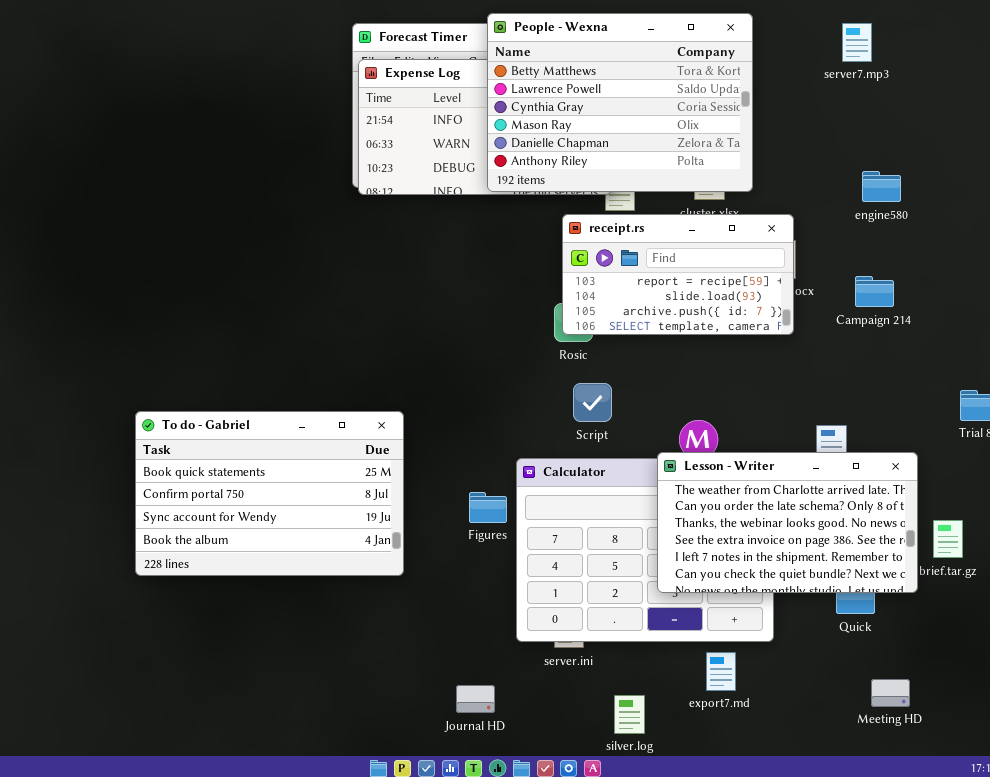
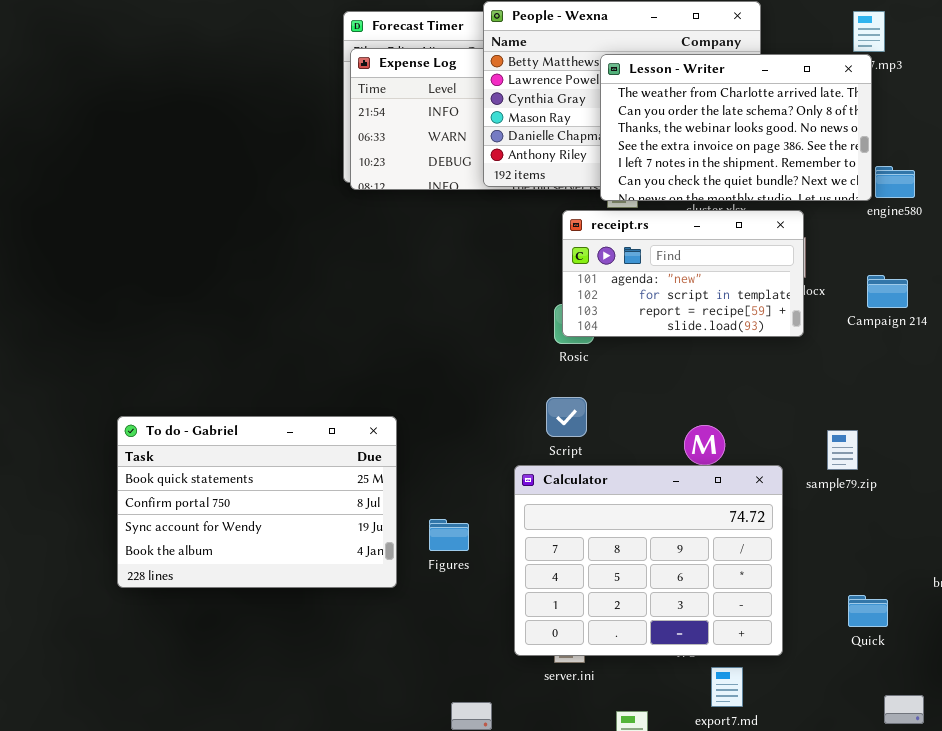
receipt.rs: [562,214,794,335] -> [562,210,804,337], scrolled up 2 rows
Script: [573,383,612,422] -> [546,397,587,437], moved
Lesson - Writer: [657,452,918,593] -> [600,54,872,201], moved
Figures: [469,492,507,523] -> [429,519,469,551], moved

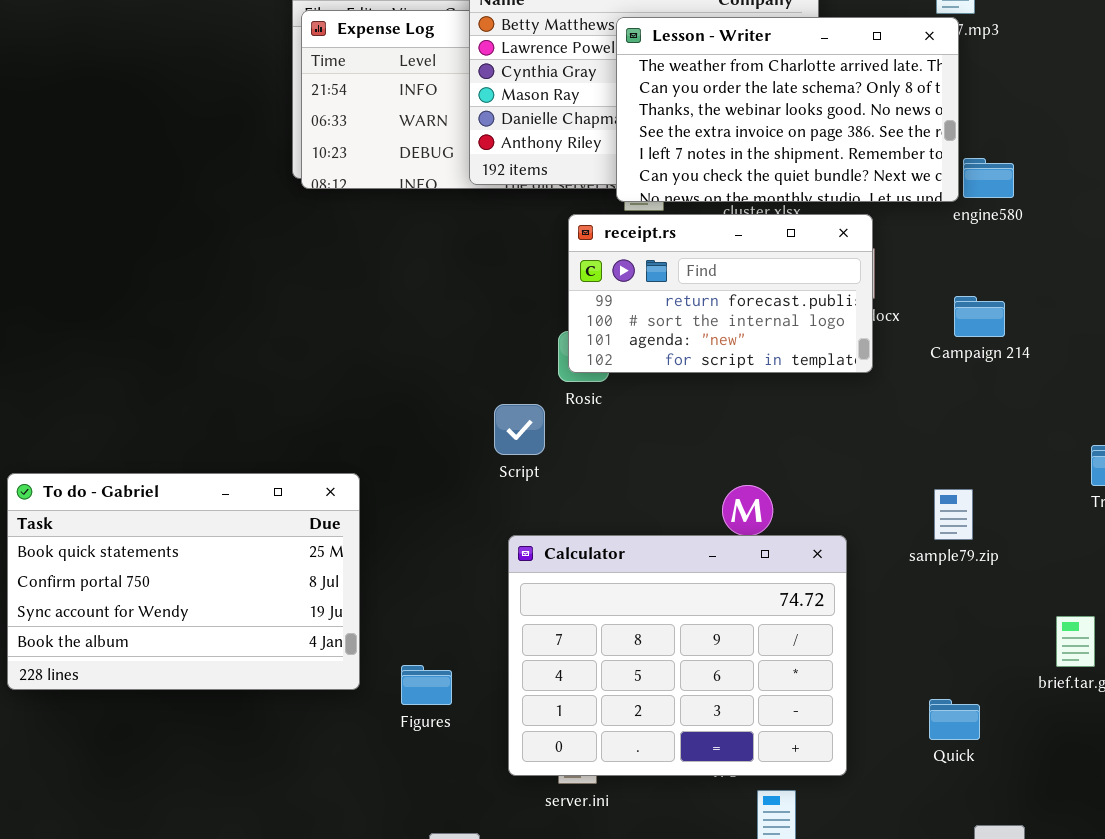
receipt.rs: [562,210,804,337] -> [568,214,873,373], scrolled up 2 rows
Script: [546,397,587,437] -> [494,404,545,455], moved
sample79.zip: [827,430,858,470] -> [934,489,973,540], moved
Figures: [429,519,469,551] -> [401,665,452,705], moved

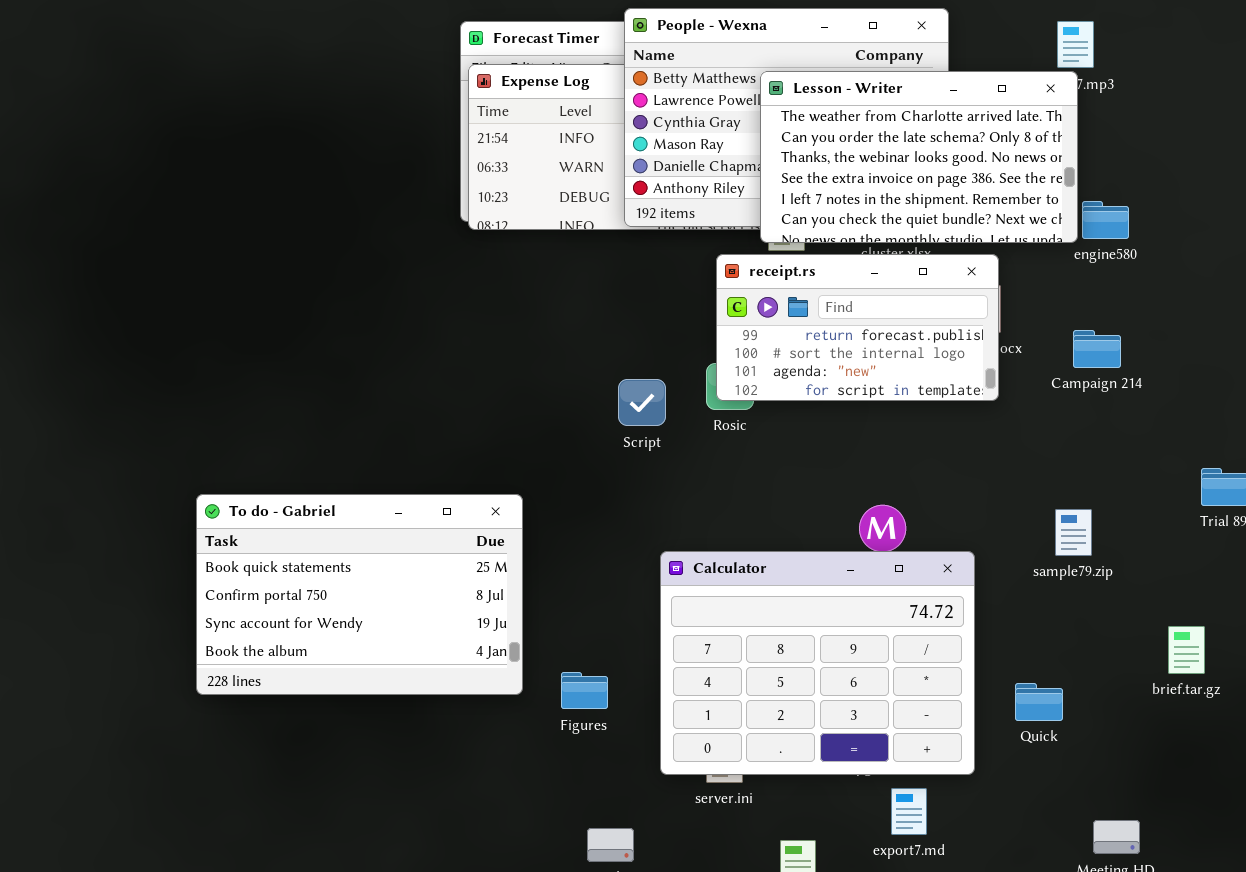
Script: [494,404,545,455] -> [618,379,666,426], moved
Quick: [929,699,980,740] -> [1015,683,1063,721], moved

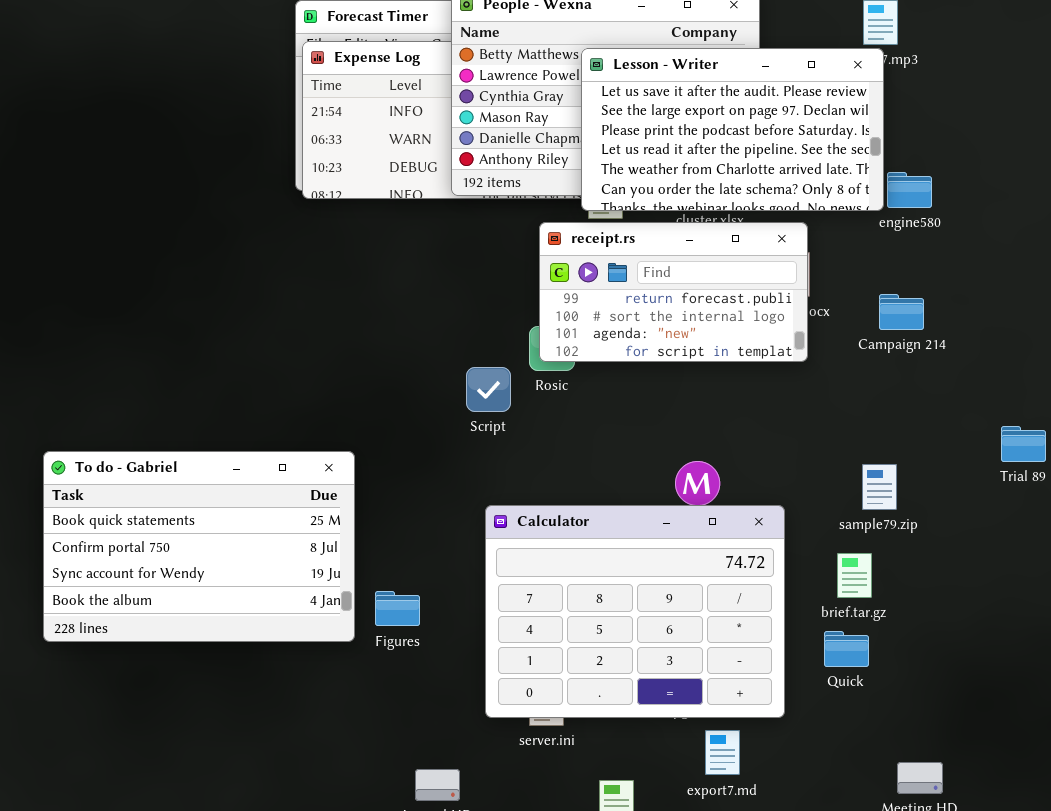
Lesson - Writer: [760,71,1078,243] -> [581,48,884,211], scrolled up 4 rows
Script: [618,379,666,426] -> [466,367,511,412], moved
brief.tar.gz: [1168,626,1205,674] -> [837,553,872,598], moved
Figures: [561,672,608,709] -> [375,591,420,626], moved

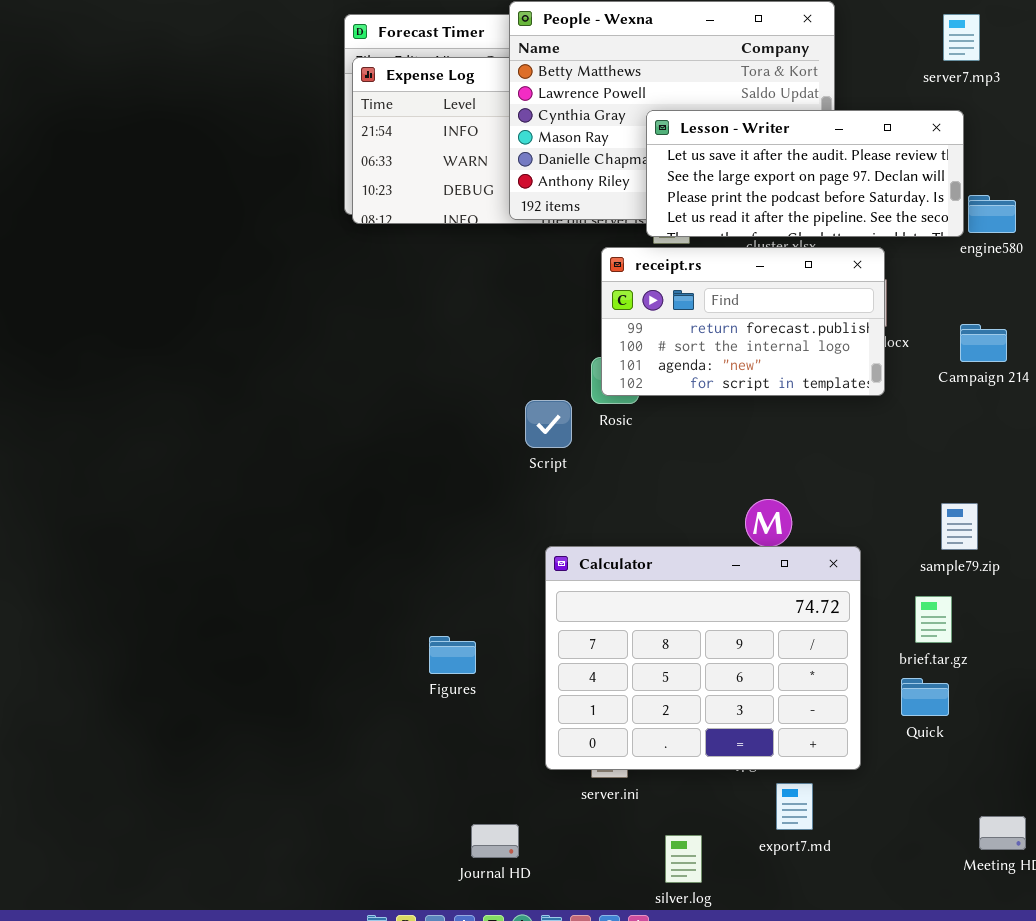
Lesson - Writer: [581,48,884,211] -> [646,110,964,237], resized
To do - Gabriel: [43,451,355,642] -> none, closed

